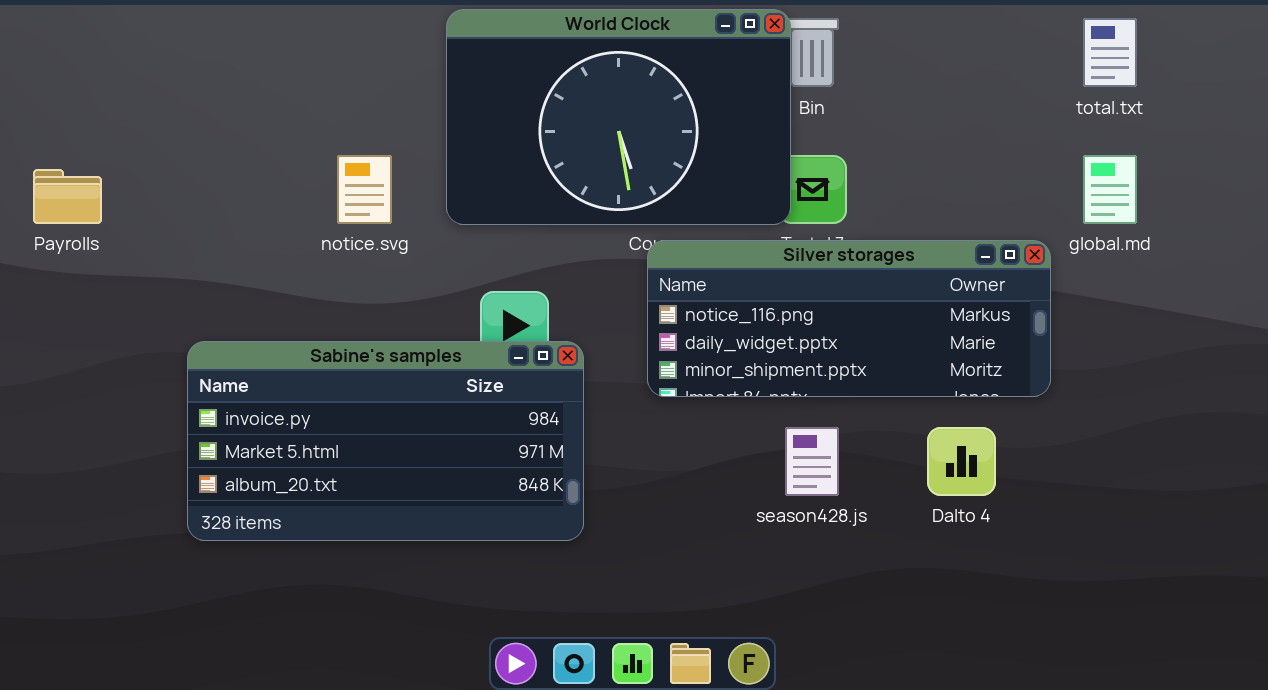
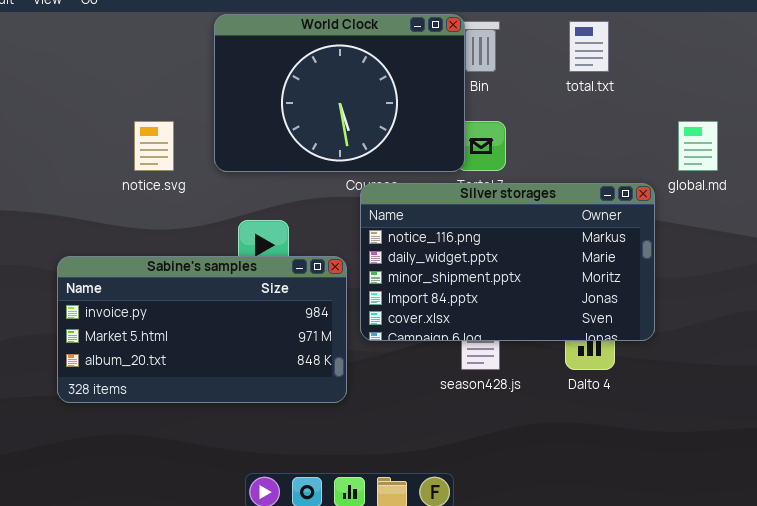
total.txt: [1083,18,1137,87] -> [569,21,609,72], moved
Silver storages: [647,240,1051,397] -> [360,183,655,341], resized
Sabine's samples: [187,341,584,541] -> [57,256,347,403], moved

